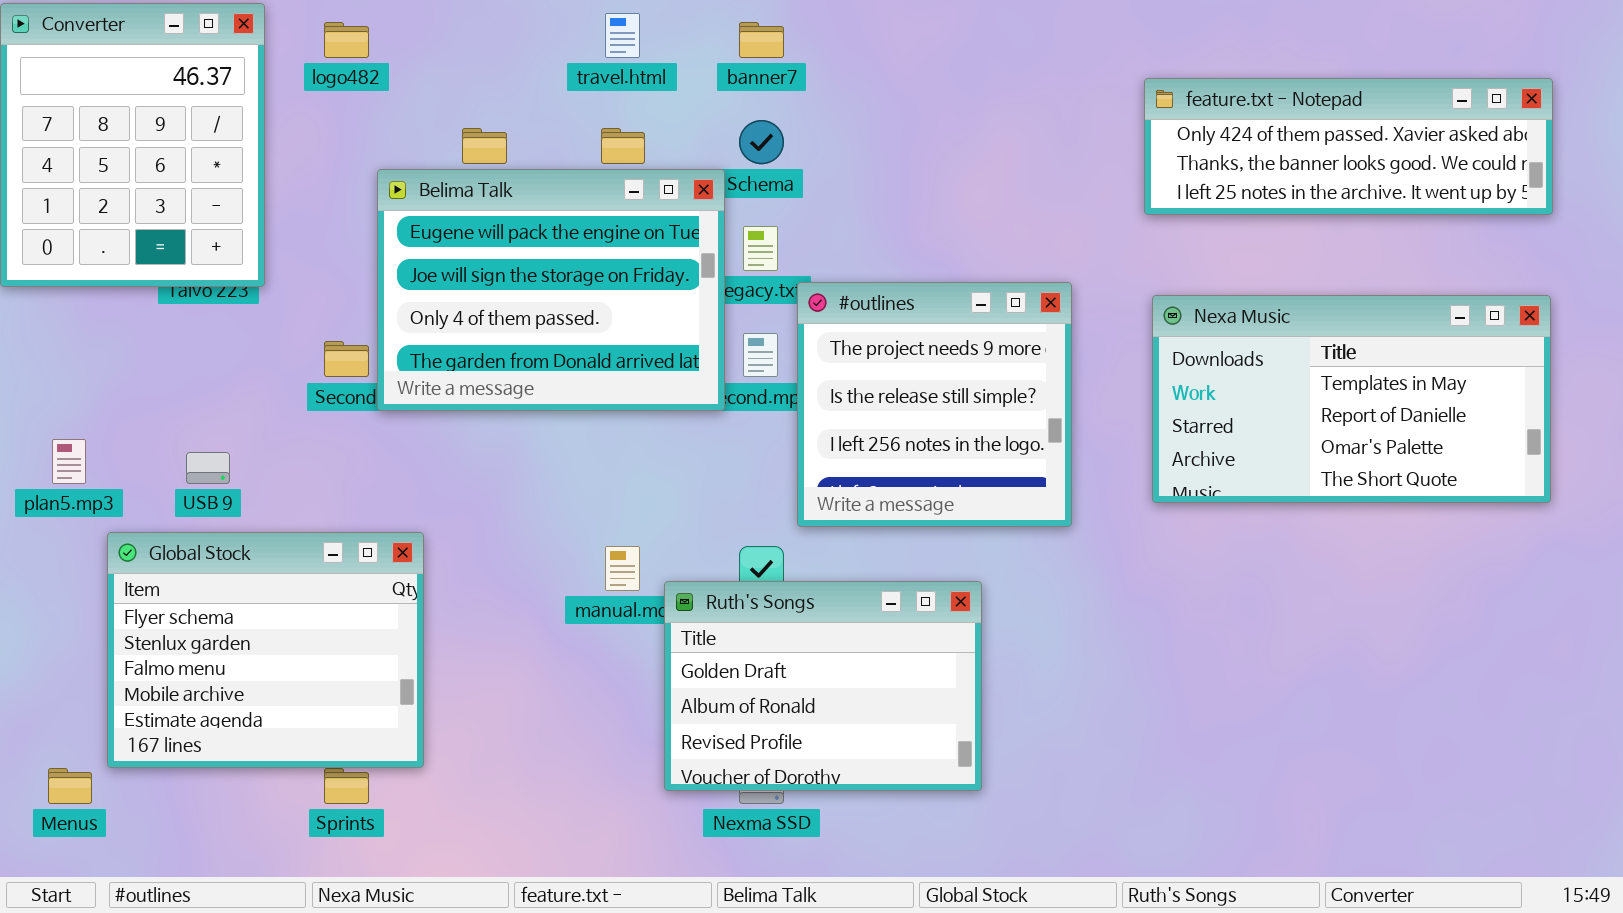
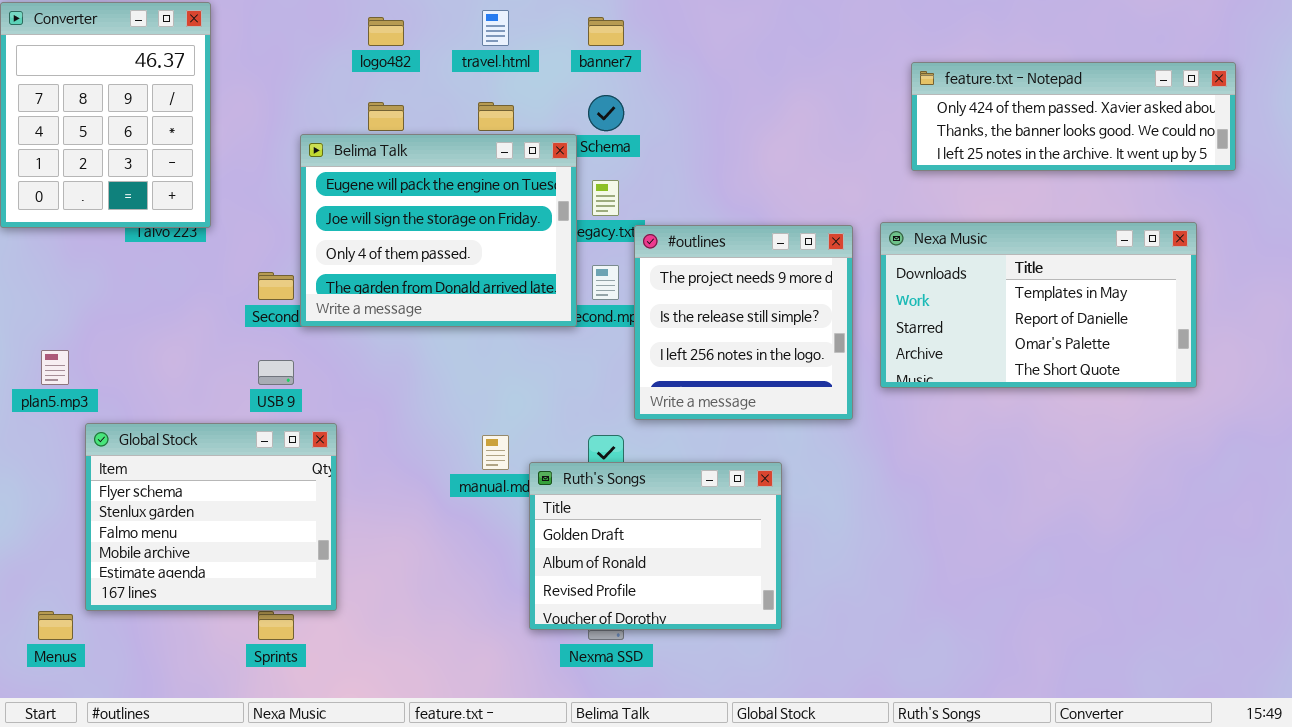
logo482: [324,22,369,58] -> [368,17,404,46], moved
Nexa Music: [1152,295,1551,503] -> [880,222,1197,388], moved
USB 9: [186,452,230,484] -> [258,360,294,385], moved

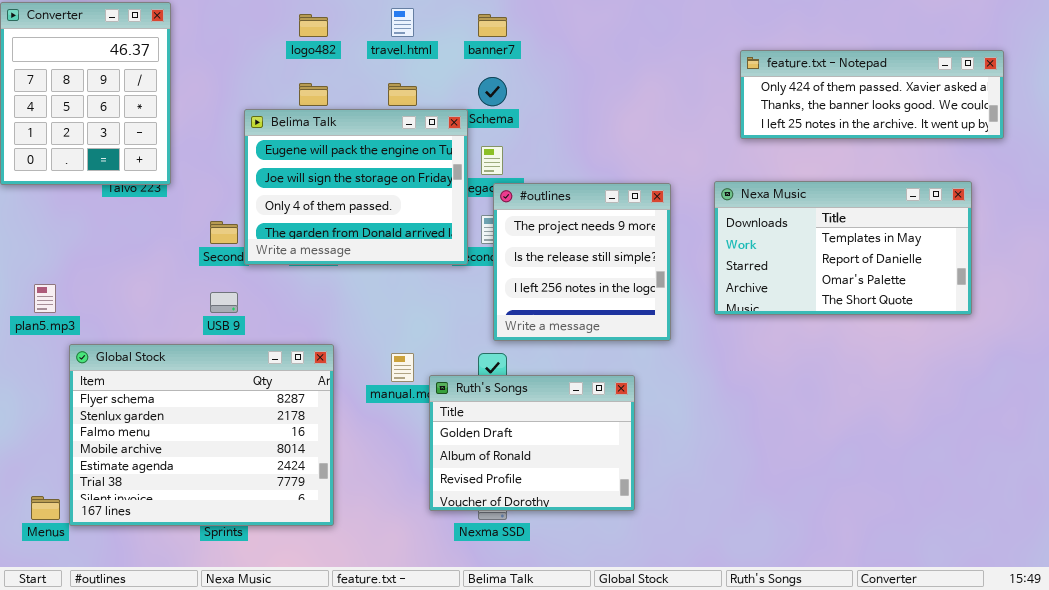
#outlines: [634,225,853,420] -> [493,183,671,341], moved
Global Stock: [85,423,337,611] -> [69,344,334,526], resized

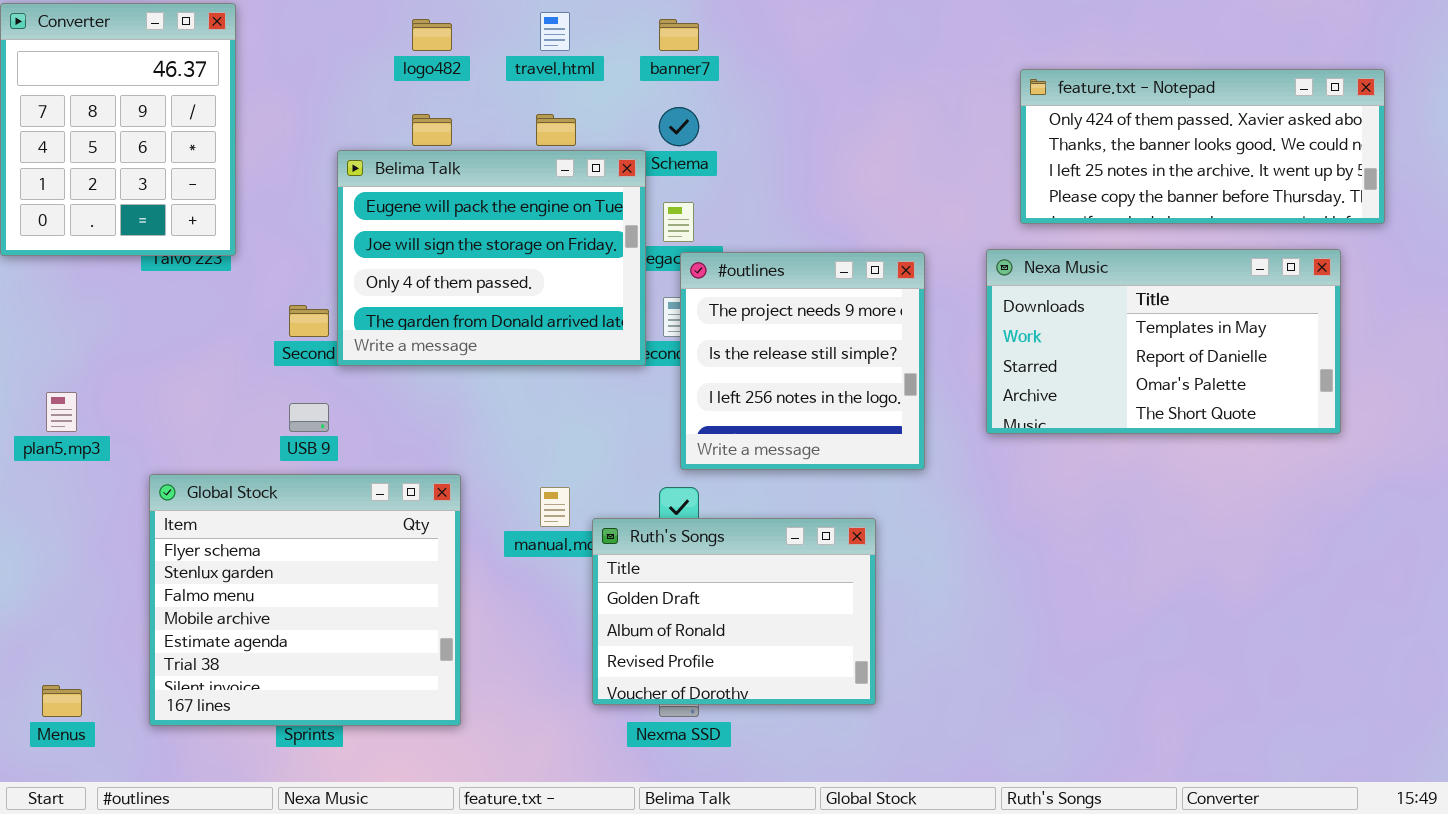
feature.txt - Notepad: [740,50,1004,139] -> [1020,69,1385,224], resized
Global Stock: [69,344,334,526] -> [149,474,461,726], resized

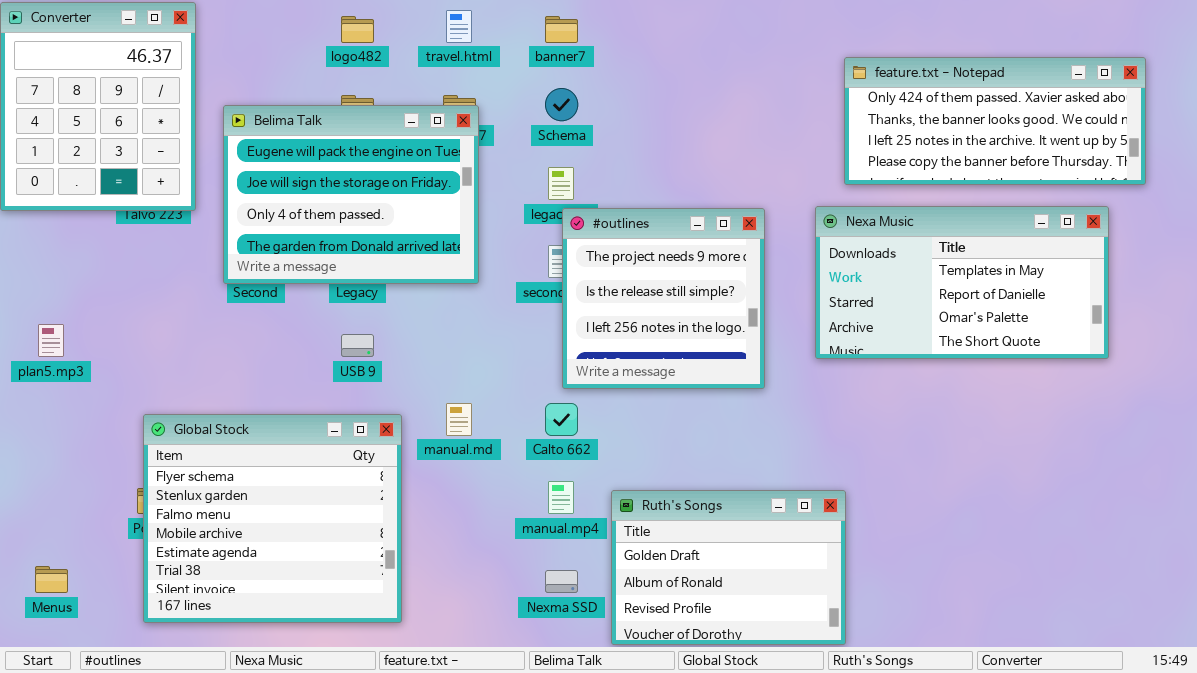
Belima Talk: [337,150,646,366] -> [223,105,479,284], moved
USB 9: [289,403,329,432] -> [341,334,374,357], moved
Global Stock: [149,474,461,726] -> [143,414,402,623], moved
Ruth's Songs: [592,518,876,705] -> [611,490,846,645], moved

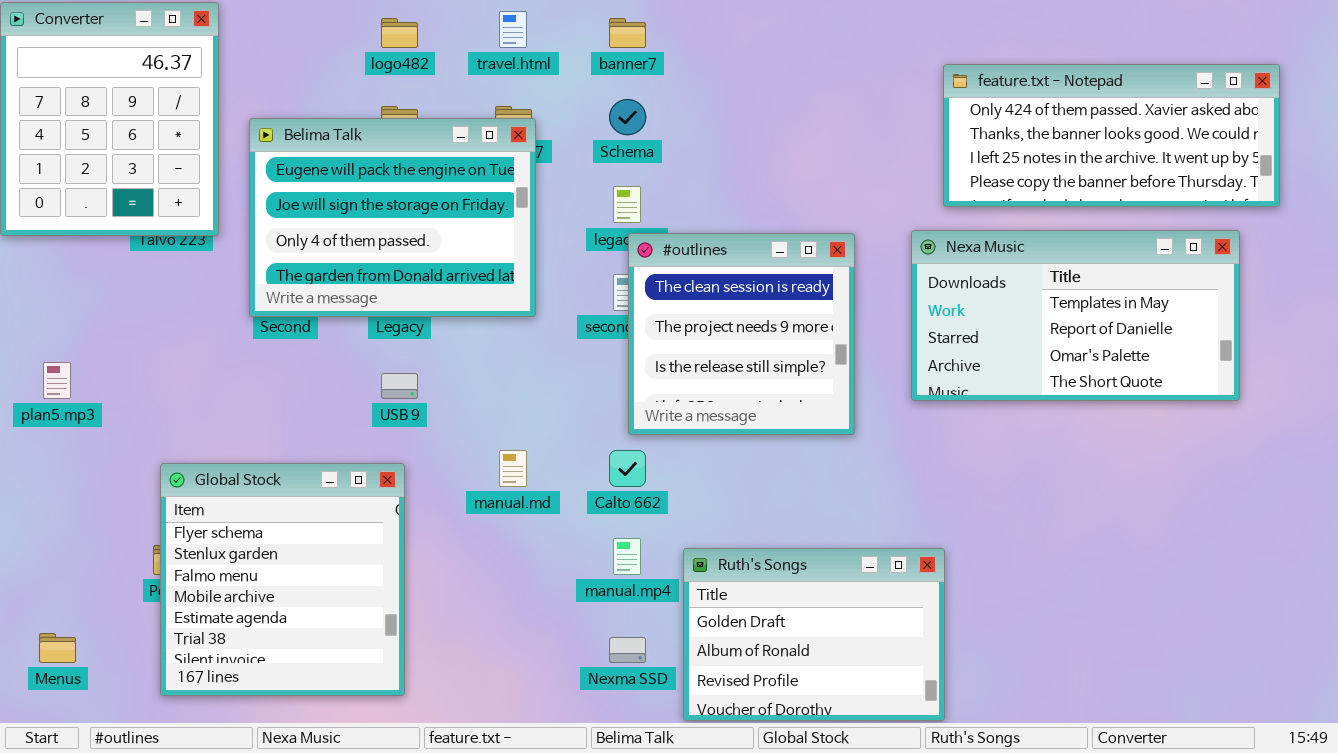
#outlines: [562,208,765,389] -> [628,233,855,435], scrolled up 1 row
Global Stock: [143,414,402,623] -> [160,463,405,696], resized

